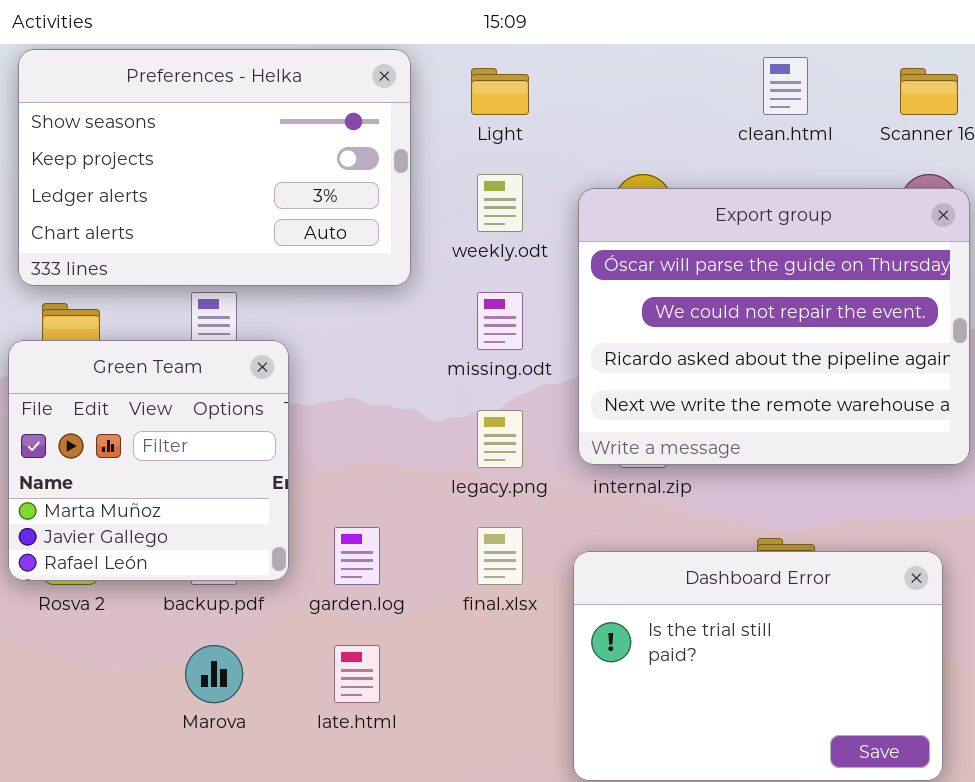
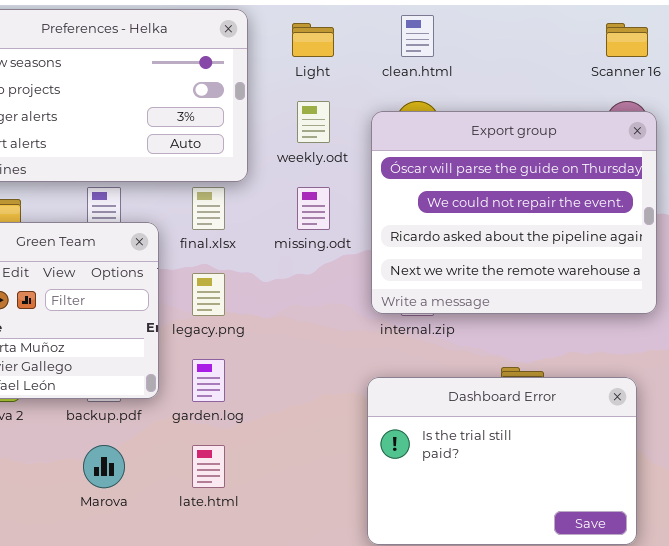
clean.html: [763,57,808,115] -> [401,15,434,57], moved
legacy.png: [477,410,523,468] -> [192,273,225,316], moved
final.xlsx: [477,527,523,585] -> [192,187,225,230], moved

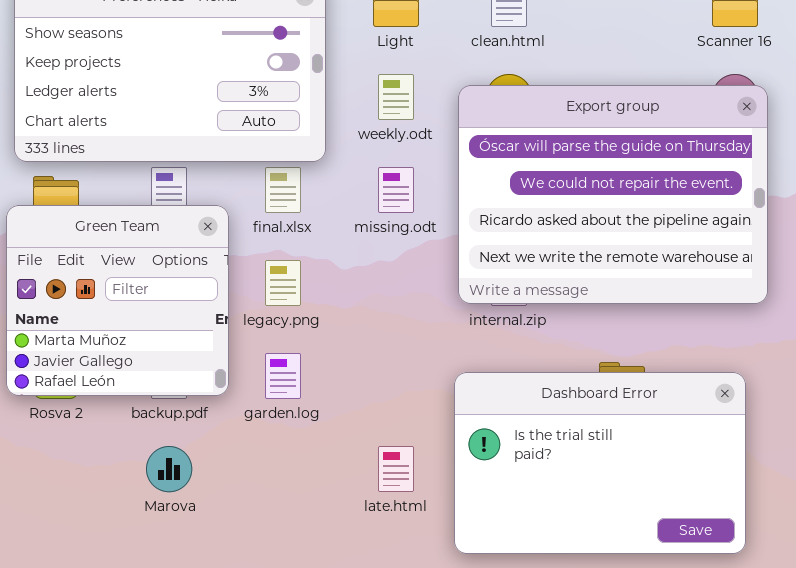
late.html: [192,445,225,488] -> [378,446,414,492], moved

